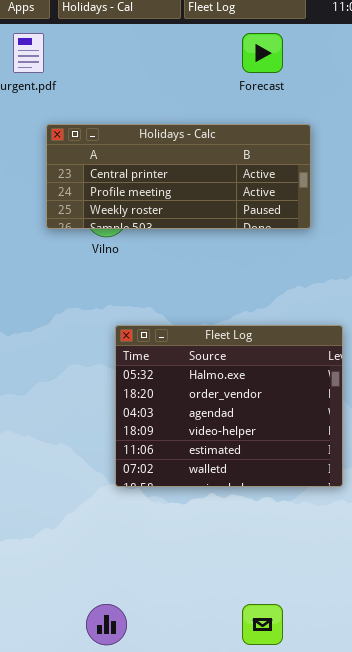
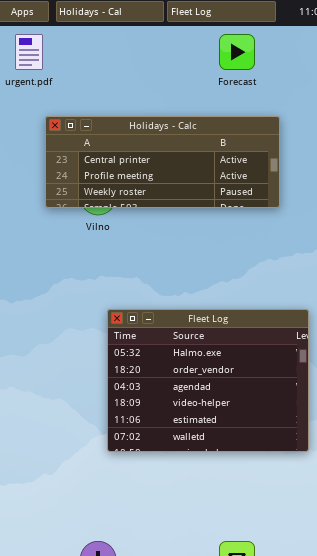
Fleet Log: [115,325,343,487] -> [107,309,309,452], moved

